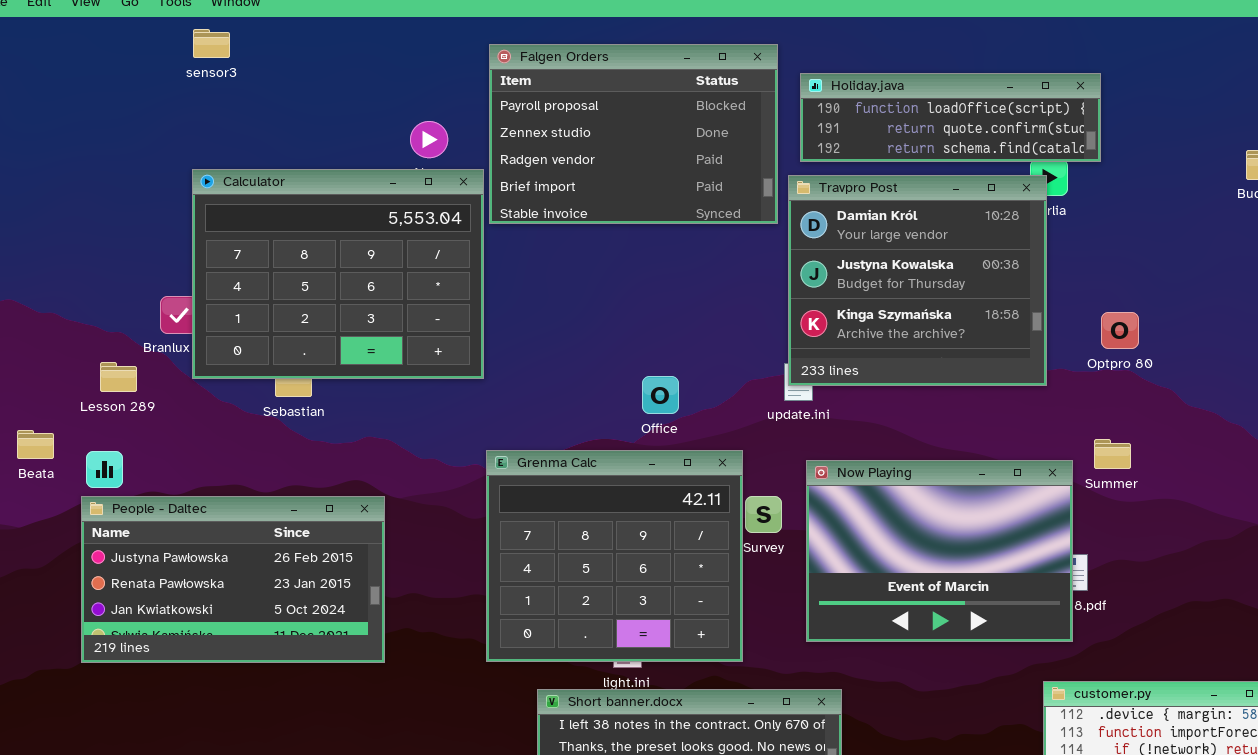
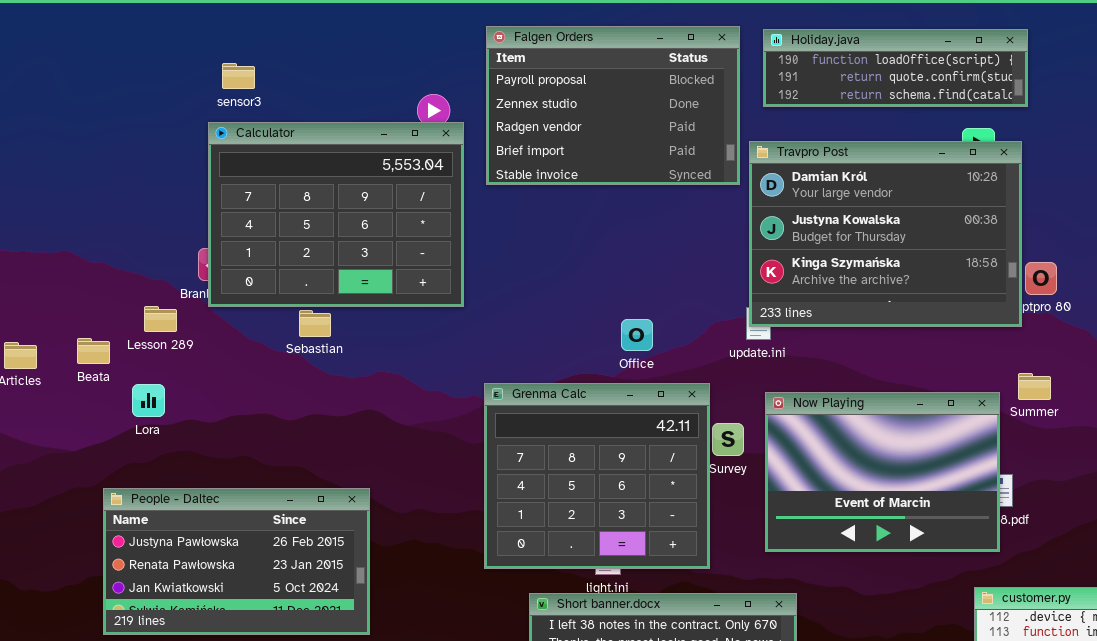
sensor3: [193,29,230,58] -> [222,63,255,89], moved
Holiday.java: [800,73,1101,162] -> [763,29,1028,107], moved
Calculator: [192,169,484,379] -> [208,122,464,307], moved
Travpro Post: [788,175,1047,386] -> [749,141,1022,327], resized
Beata: [17,430,54,459] -> [77,338,110,364], moved
People - Daltec: [81,496,385,663] -> [103,488,370,635], moved

